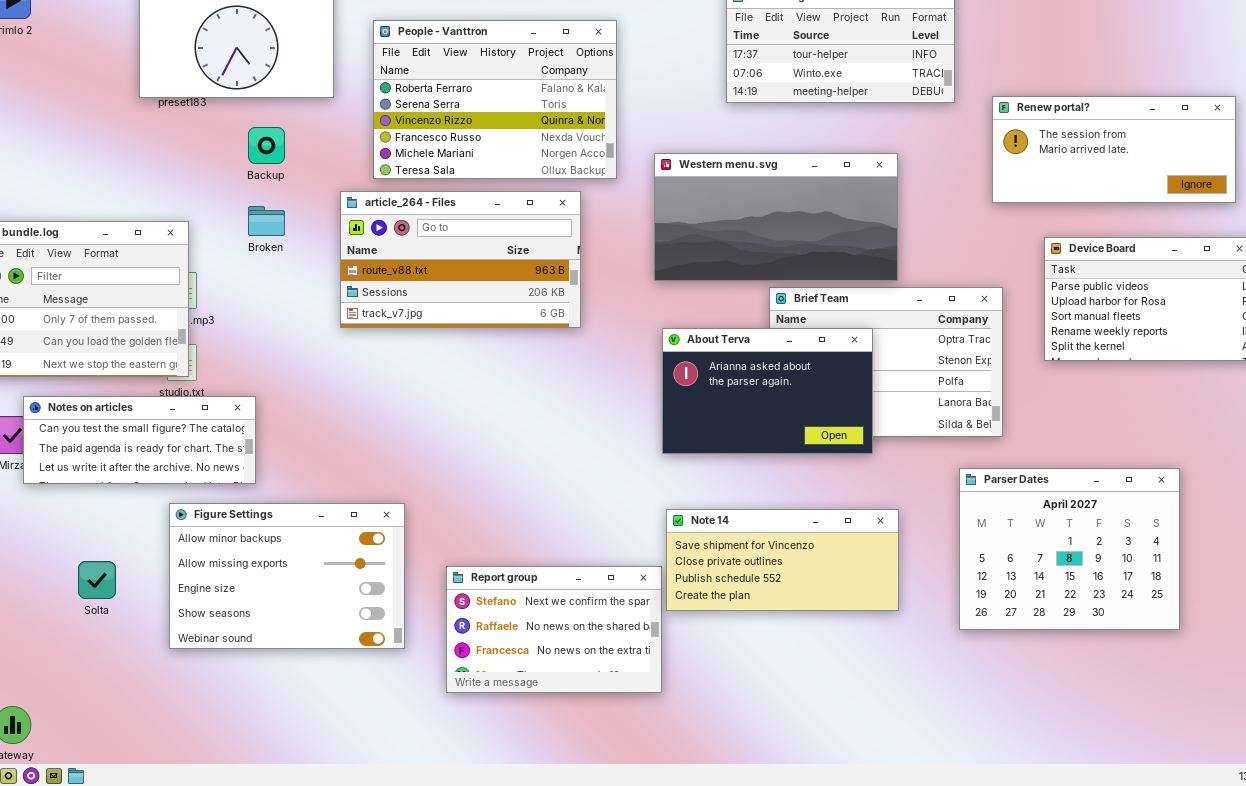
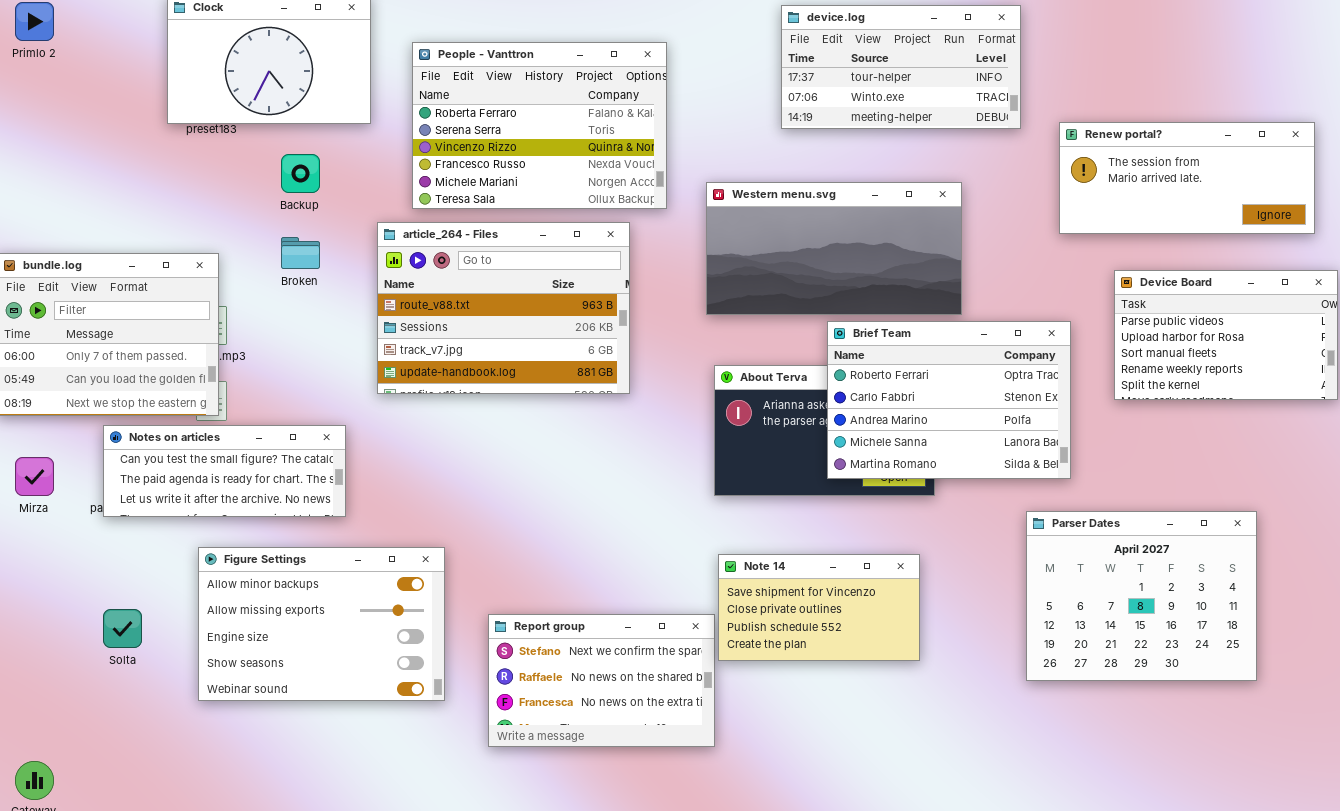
article_264 - Files: [340,191,581,328] -> [377,222,630,394], resized
Brief Team: [769,287,1003,437] -> [827,321,1071,479], raised
Notes on articles: [23,396,256,484] -> [103,425,346,517], moved
Note 14: [666,509,899,611] -> [718,554,920,661], resized

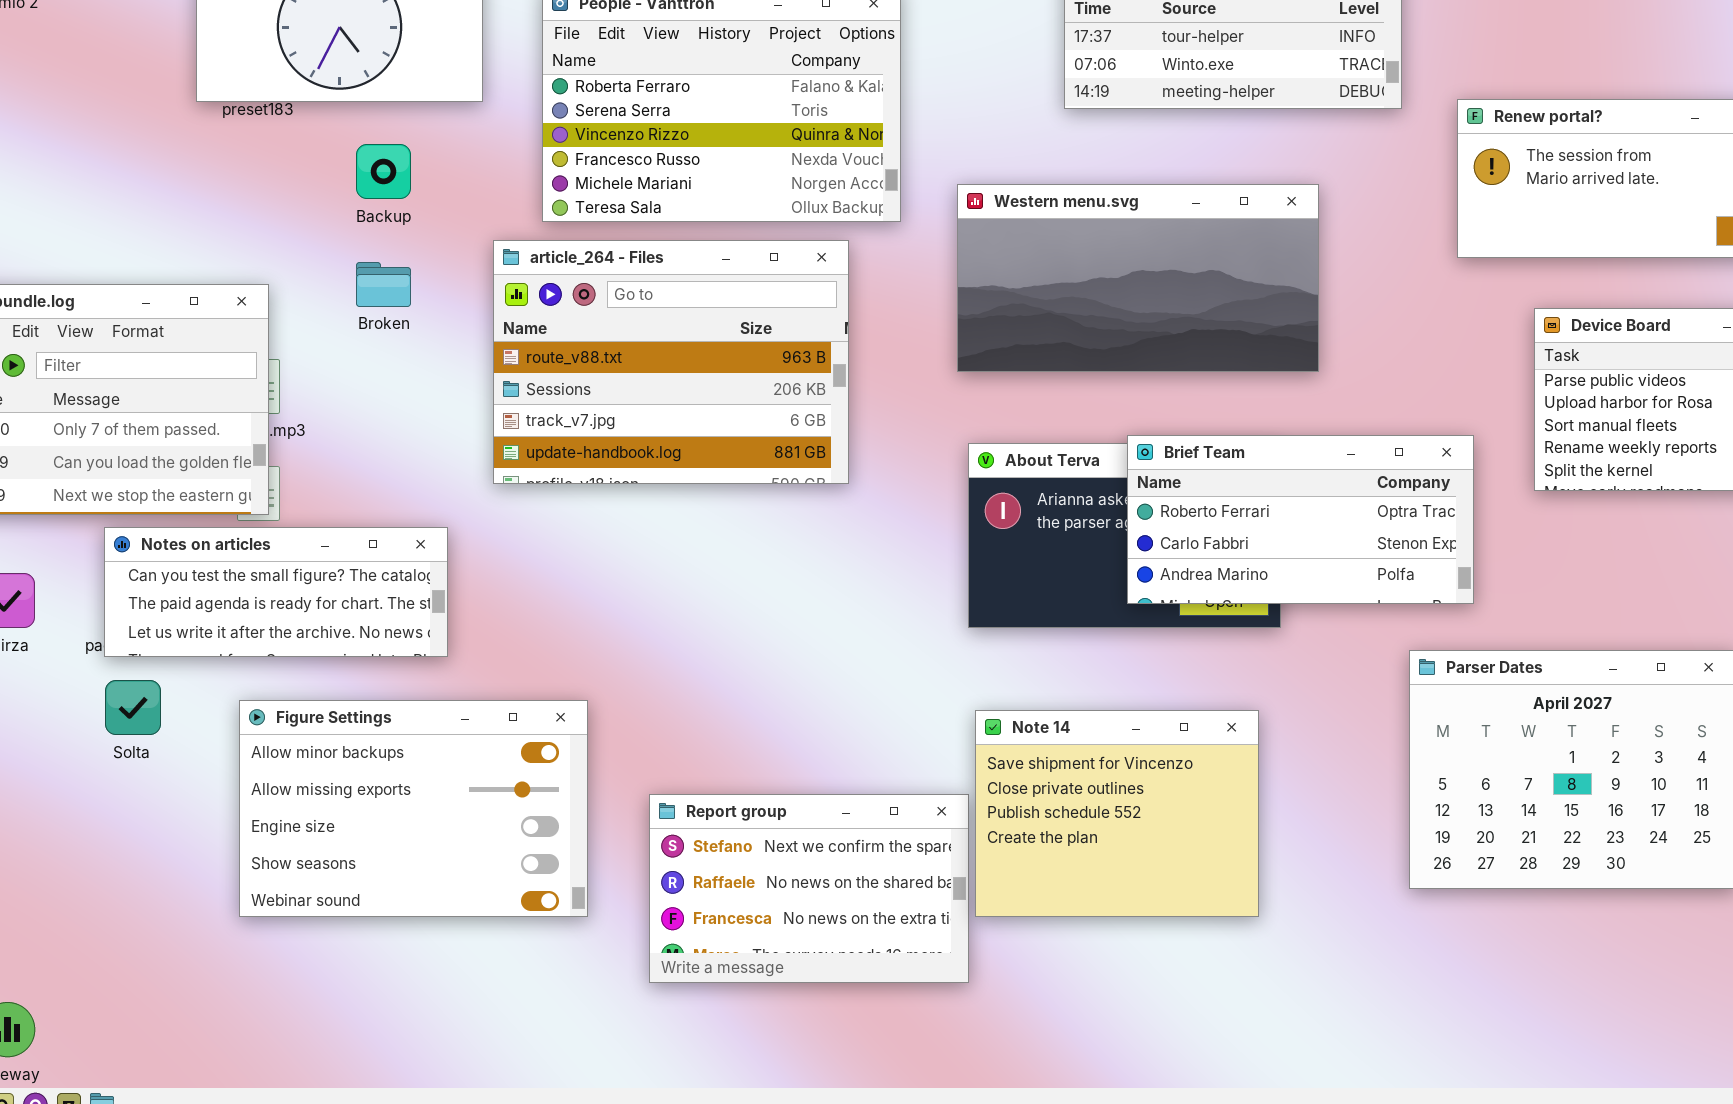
Brief Team: [827,321,1071,479] -> [1127,435,1474,604], resized
Note 14: [718,554,920,661] -> [975,710,1259,917], resized
Solta: [103,609,142,648] -> [105,680,161,735], moved

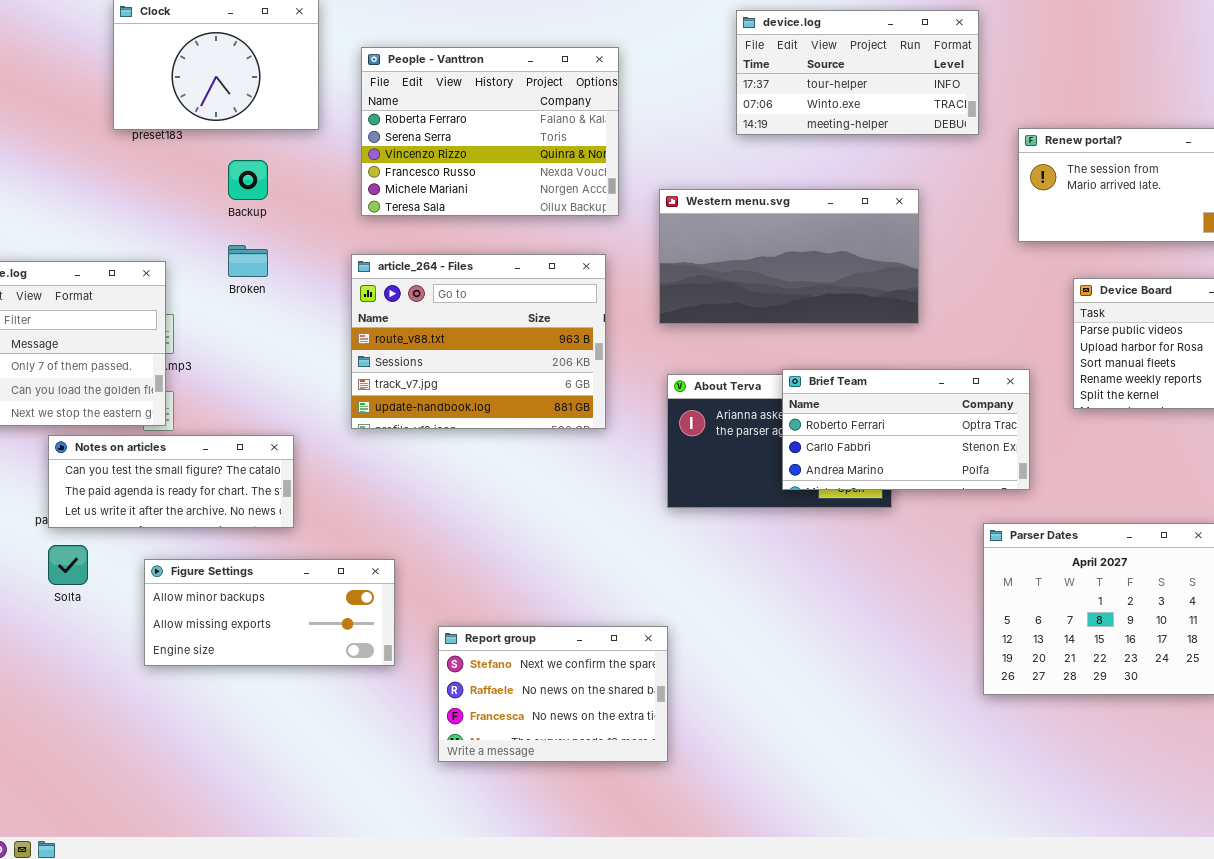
article_264 - Files: [493,240,849,484] -> [351,254,606,429], moved
Figure Settings: [239,700,588,917] -> [144,559,395,666], resized
Note 14: [975,710,1259,917] -> none, closed

